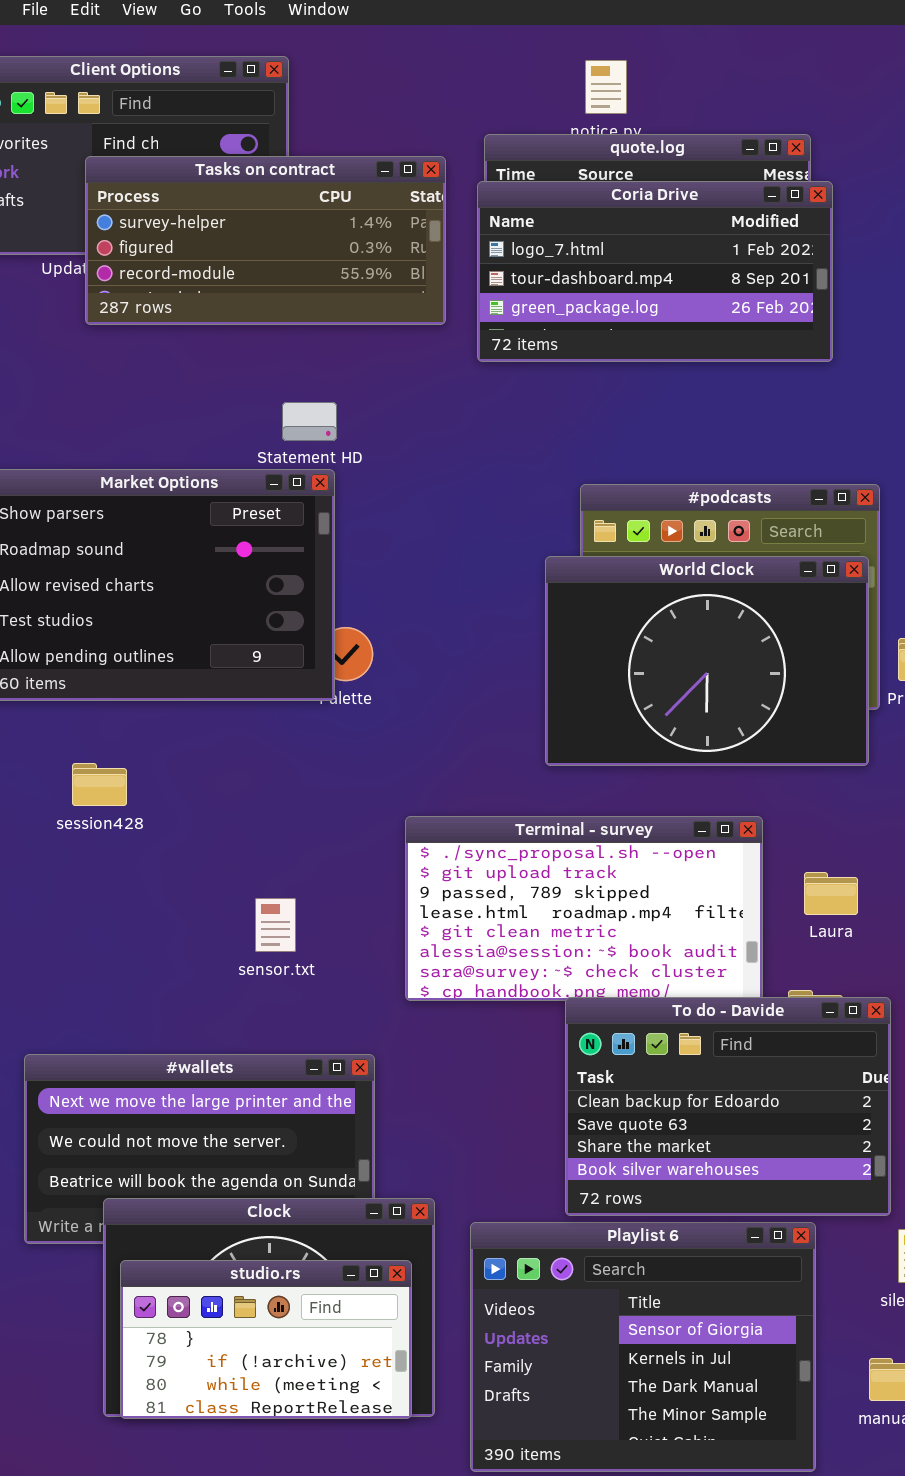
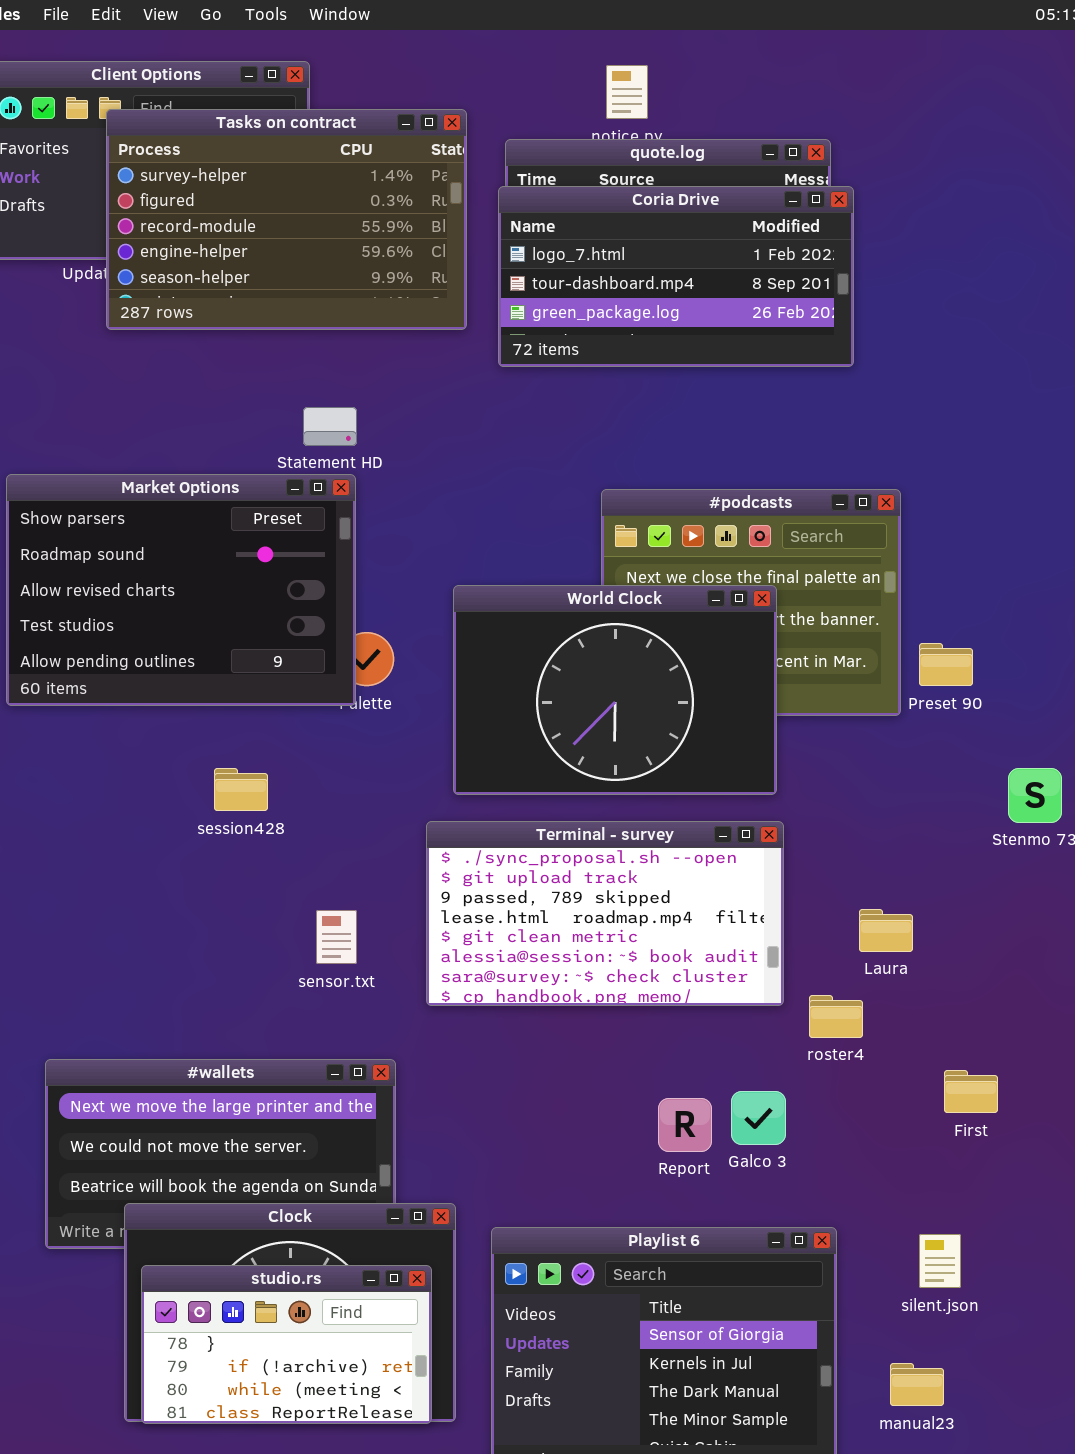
Tasks on contract: [85,156,446,325] -> [106,109,467,330], resized
World Clock: [545,556,869,766] -> [453,585,777,795], moved
session428: [72,763,127,806] -> [214,768,268,811], moved
Laura: [804,872,858,915] -> [859,909,913,952], moved
sensor.txt: [255,898,296,952] -> [316,910,357,964], moved
To do - Davide: [565,997,891,1216] -> none, closed

